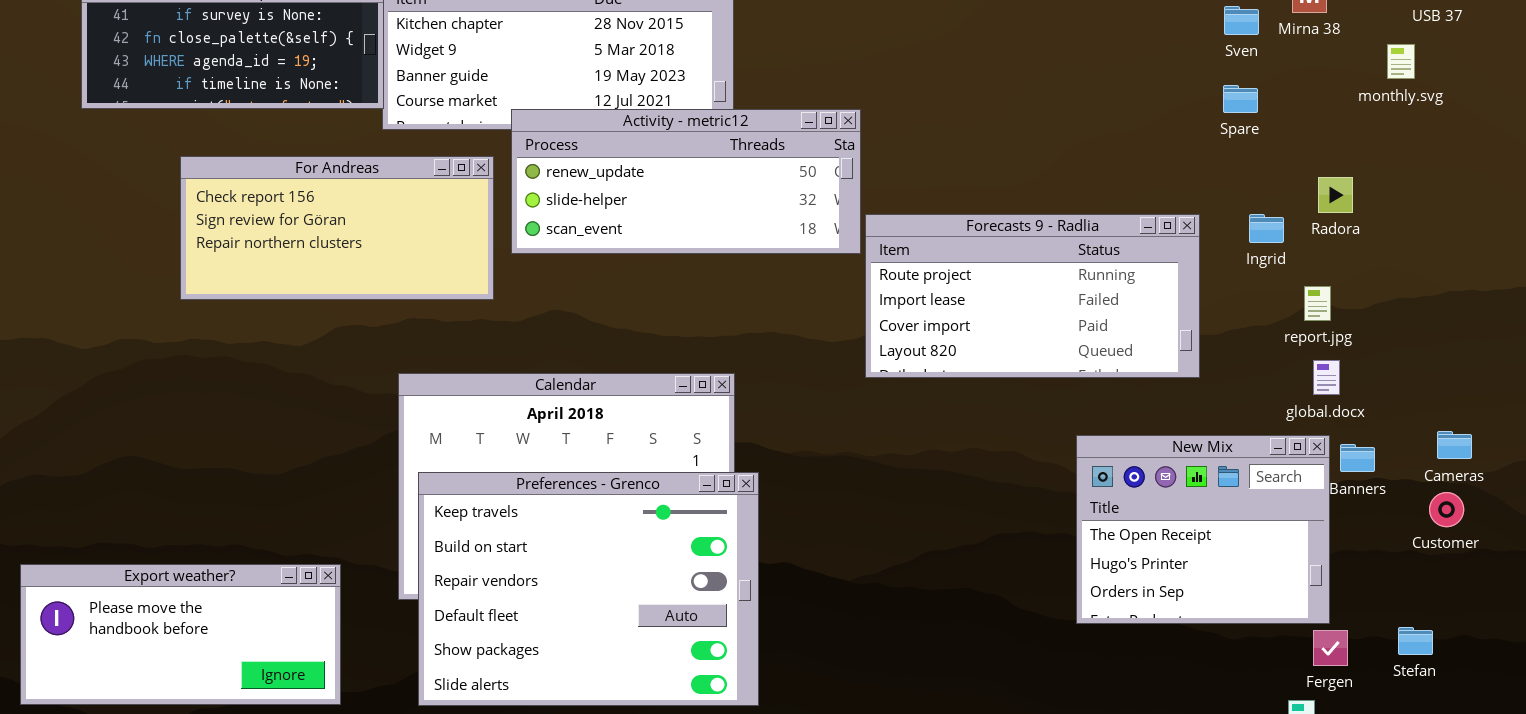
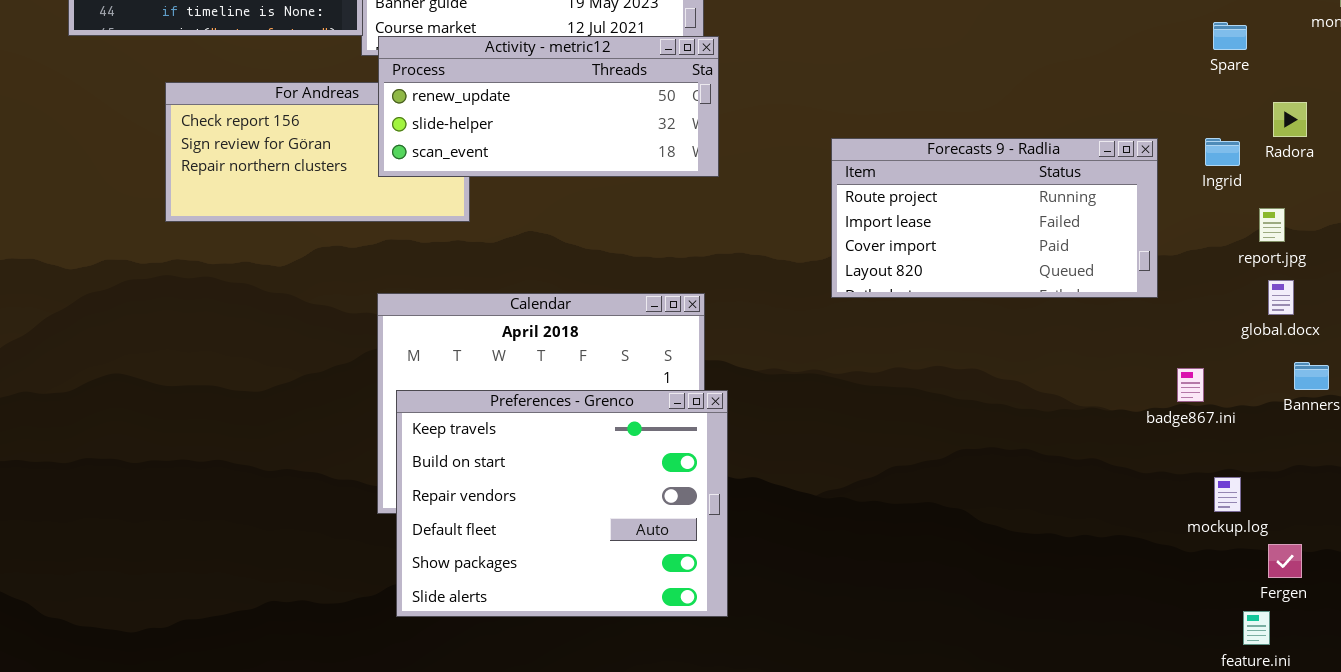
Spare: [1223,85,1258,113] -> [1213,22,1247,50], moved
Activity - metric12: [511,109,861,254] -> [378,36,719,177], moved
New Mix: [1076,435,1330,624] -> none, closed
Export weather?: [20,564,341,705] -> none, closed

